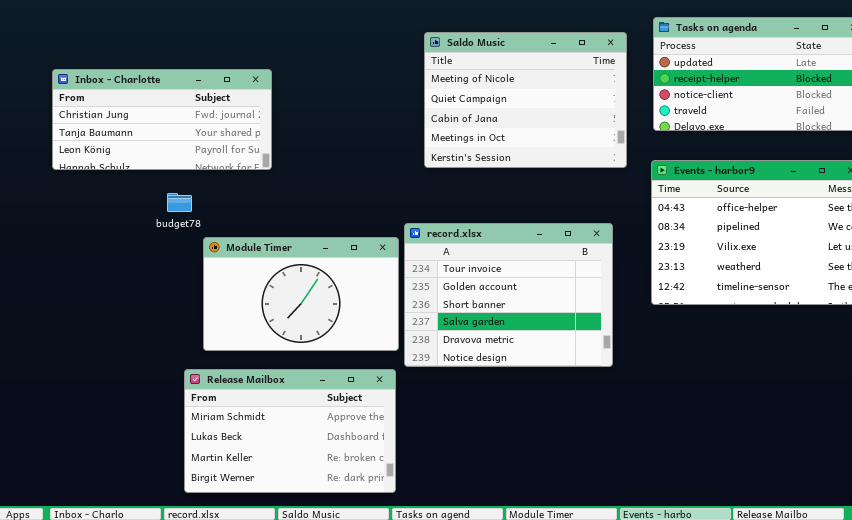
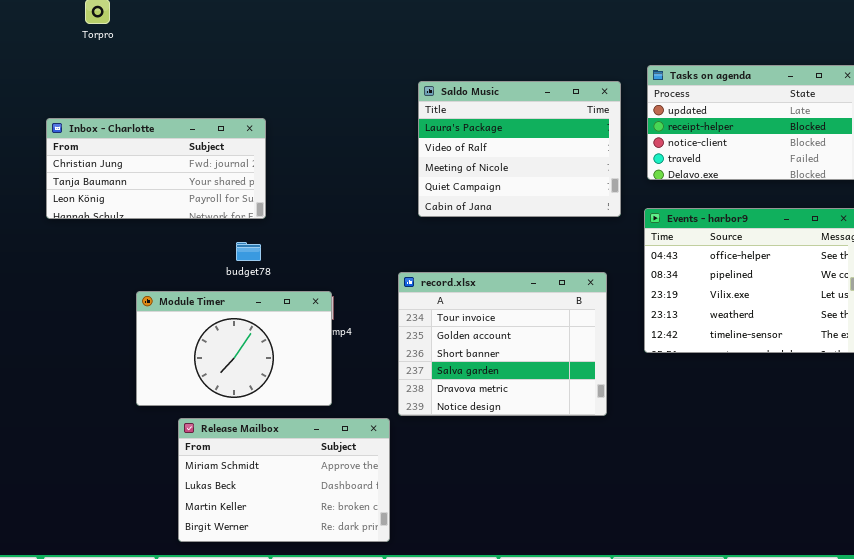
Saldo Music: [424,32,627,168] -> [418,81,621,217], scrolled up 2 rows
budget78: [167,193,192,212] -> [236,242,261,261], moved
Module Timer: [203,237,399,351] -> [136,291,332,406], moved

